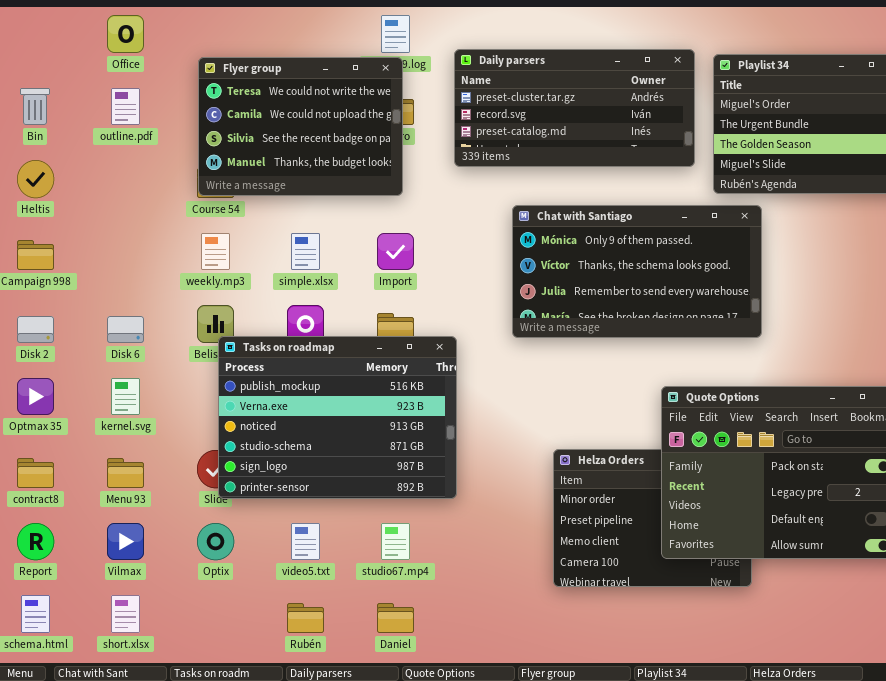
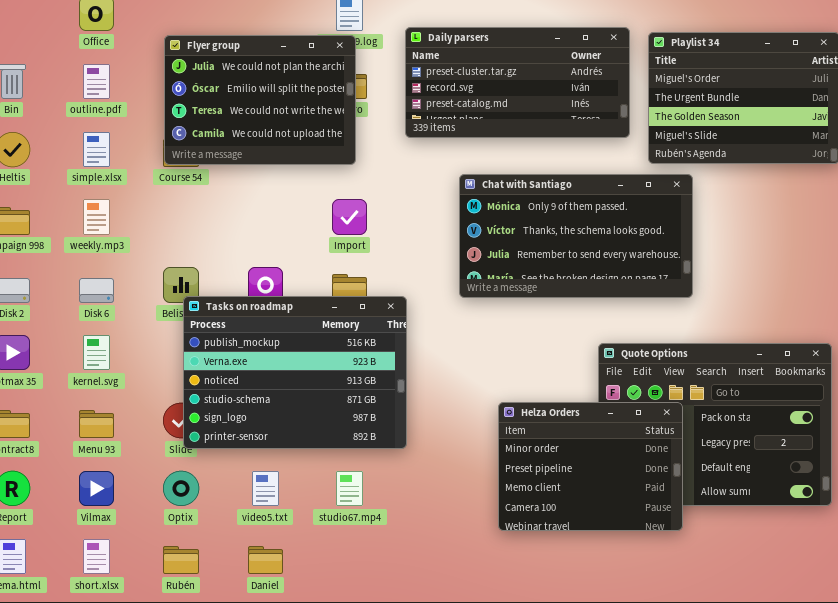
Flyer group: [198,57,403,196] -> [164,35,356,165], scrolled up 2 rows
weekly.mp3: [201,233,230,270] -> [83,199,110,235], moved
simple.xlsx: [291,233,320,270] -> [83,132,110,167], moved
Helza Orders: [553,449,752,587] -> [498,402,683,531], raised
Rubén: [287,603,324,633] -> [163,546,199,574], moved
Daniel: [377,603,414,633] -> [248,546,283,574], moved

